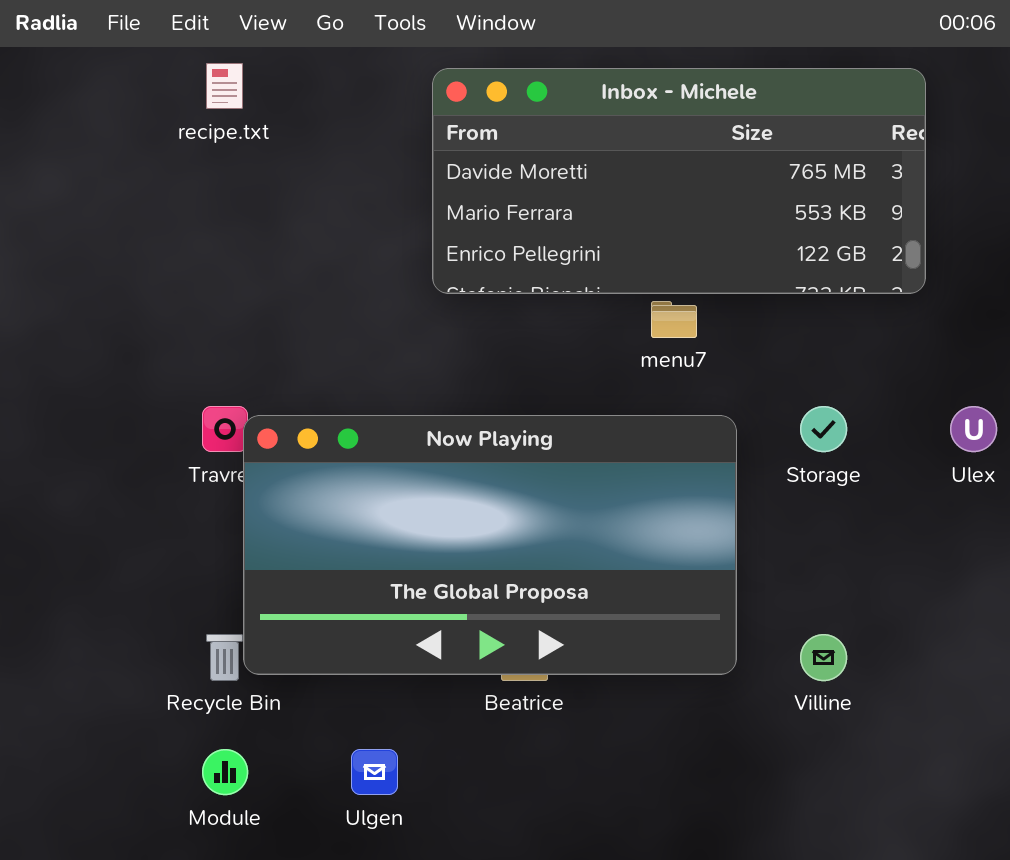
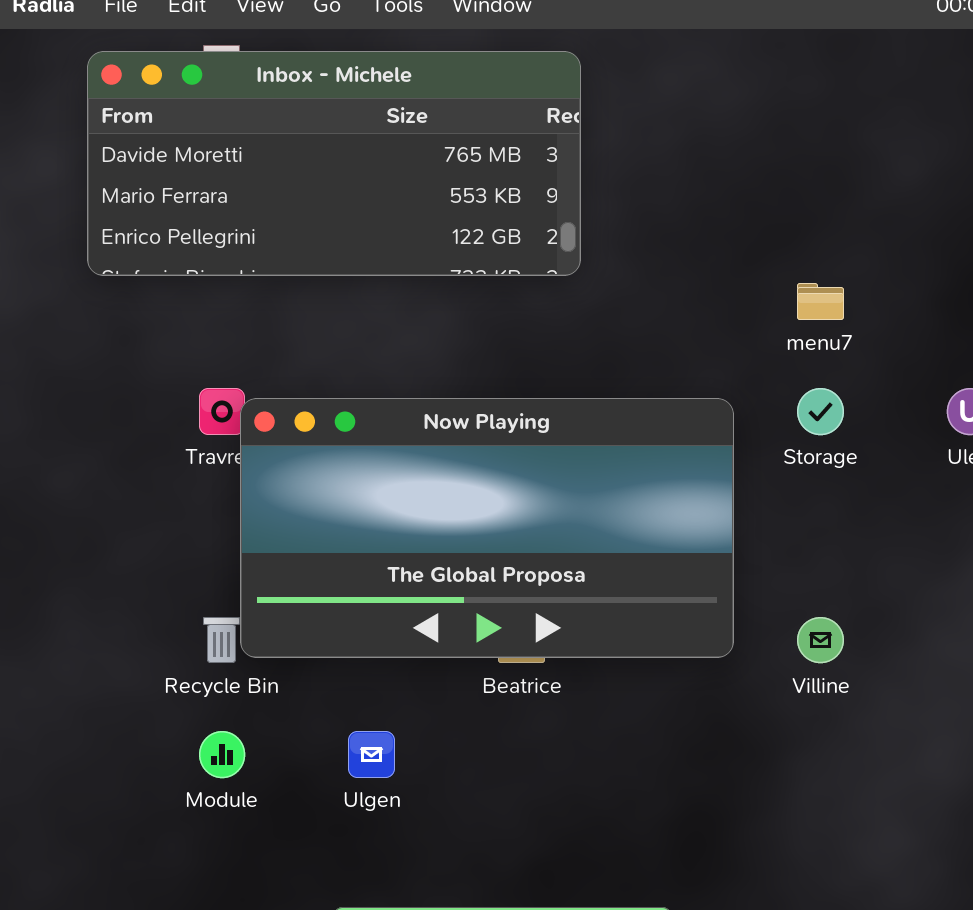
Inbox - Michele: [432,68,926,294] -> [87,51,581,276], moved
menu7: [651,301,697,338] -> [797,283,844,320], moved

